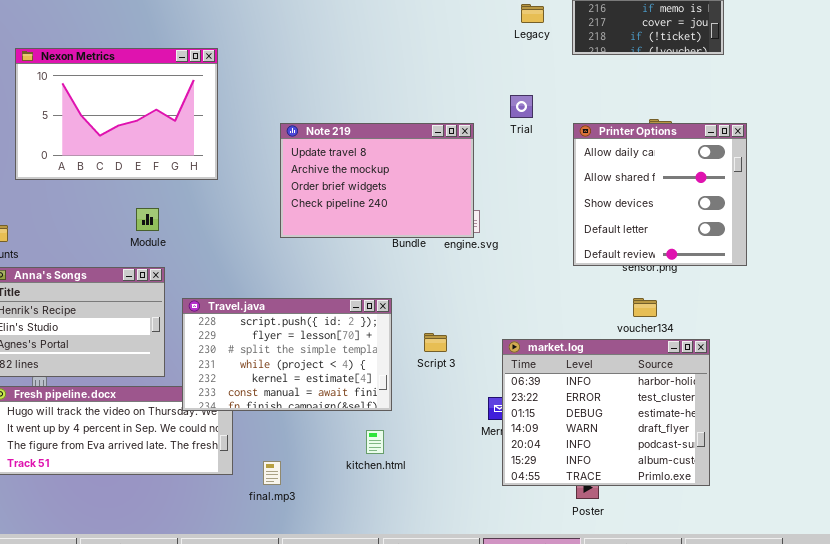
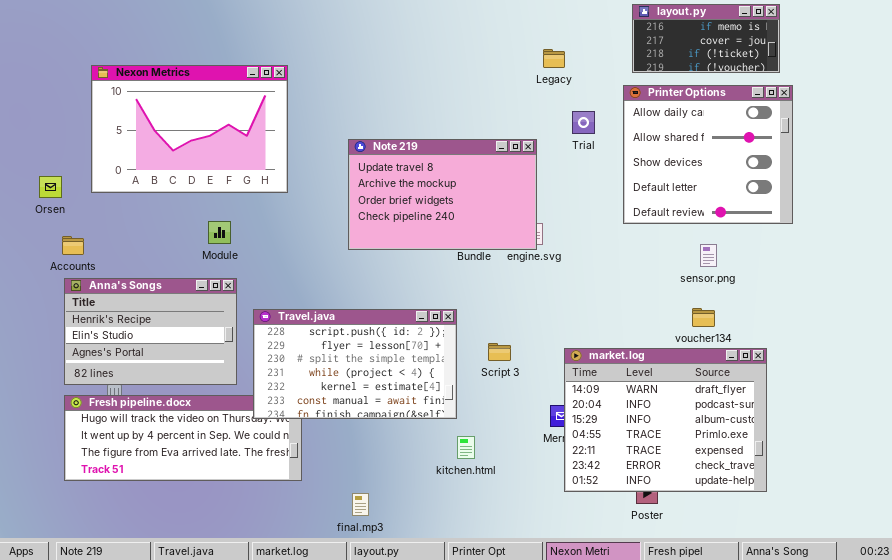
Legacy: [521,4,544,23] -> [543,49,565,68], moved
Printer Options: [573,123,747,266] -> [623,85,793,224], moved
market.log: [502,339,710,486] -> [564,348,767,492], scrolled down 3 rows
kitchen.html: [366,430,384,454] -> [457,436,475,459], moved
final.mp3: [263,461,281,485] -> [352,493,369,516], moved

